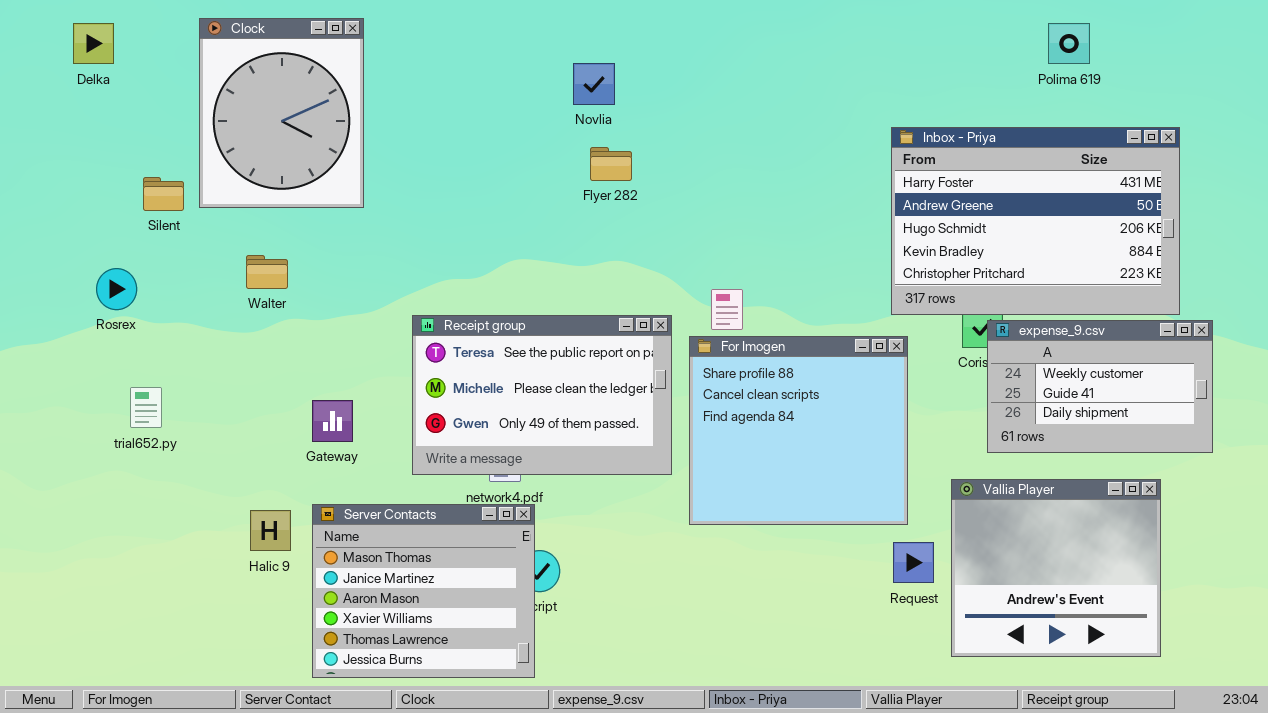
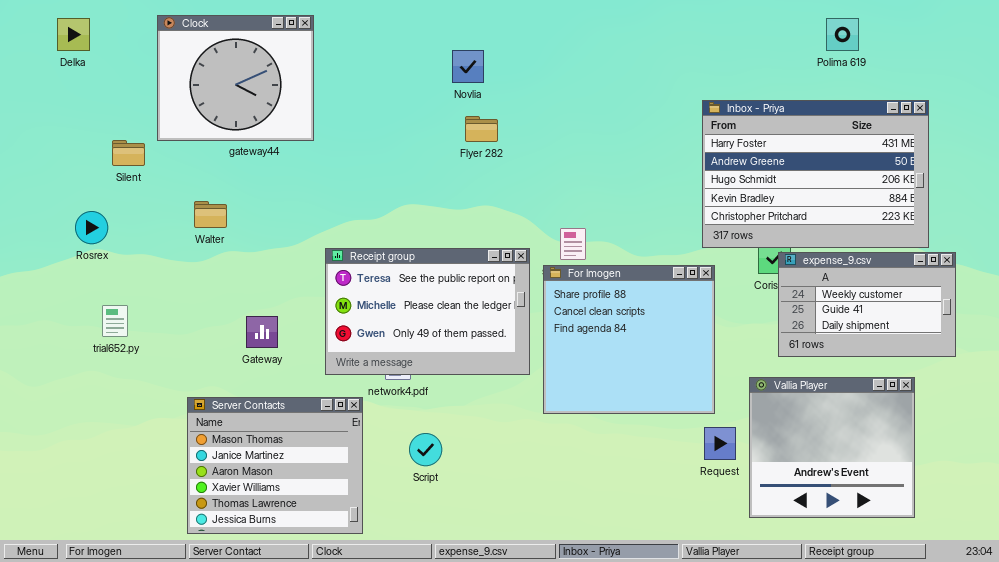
Clock: [199,18,364,208] -> [157,15,314,141], resized
Server Contacts: [312,504,535,678] -> [187,397,363,534], moved

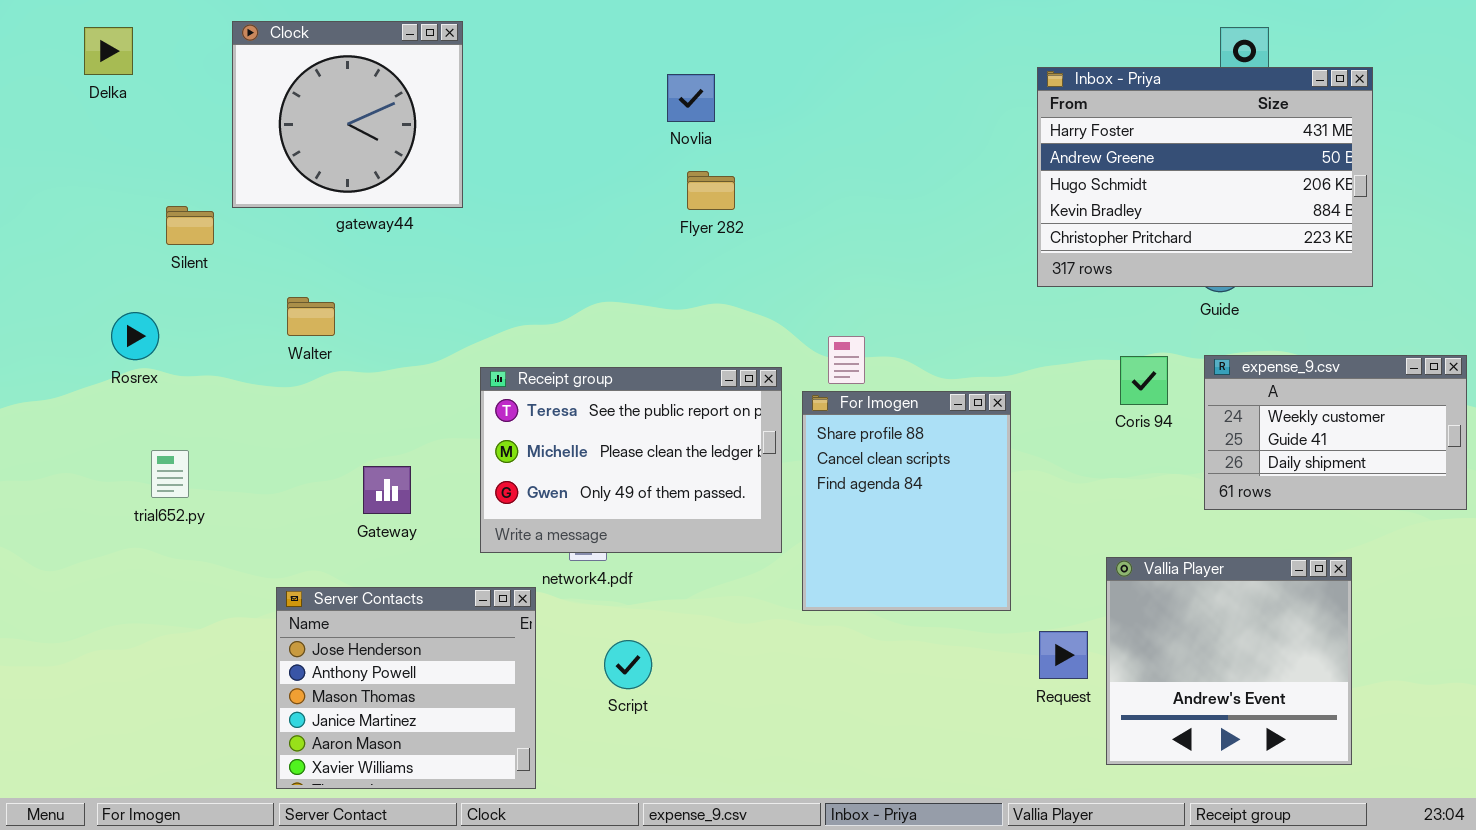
Inbox - Priya: [702,100,929,248] -> [1037,67,1373,287], moved
expense_9.csv: [778,252,956,357] -> [1204,355,1467,510], moved
For Imogen: [543,265,715,414] -> [802,391,1011,611], resized
Server Contacts: [187,397,363,534] -> [276,587,536,789], scrolled up 2 rows

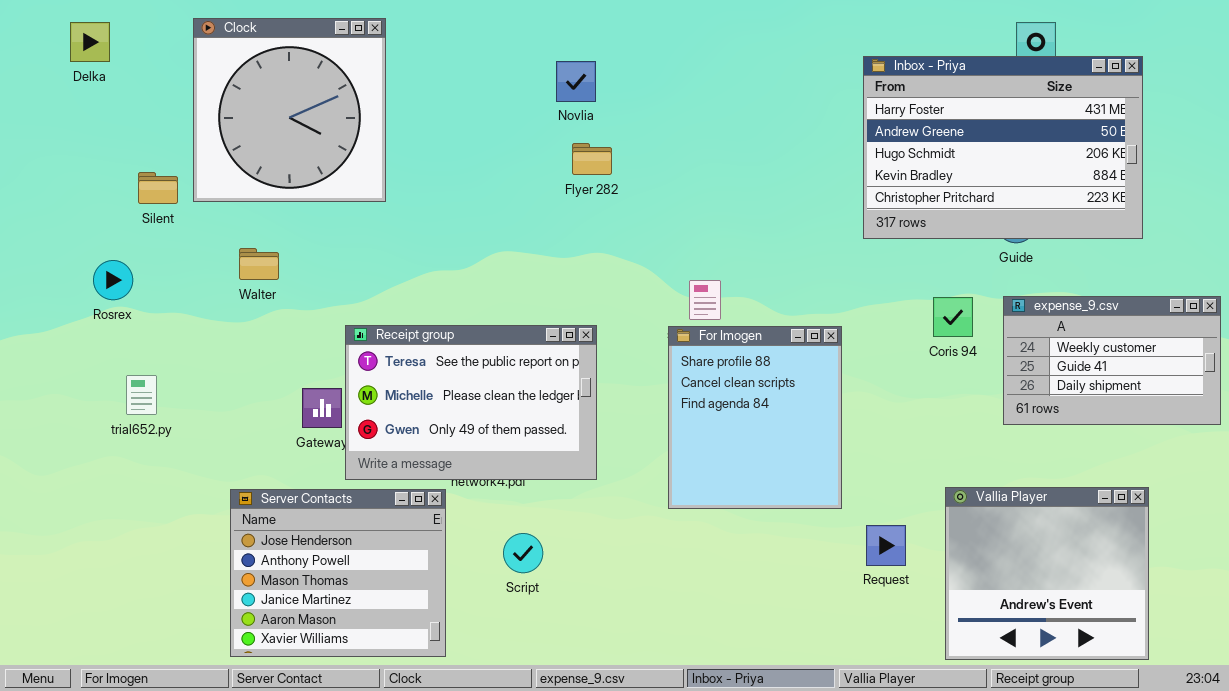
Clock: [232,21,463,208] -> [193,18,386,202], resized
Receipt group: [480,367,782,553] -> [345,325,597,480], moved
Vallia Player: [1106,557,1352,765] -> [945,487,1149,660], moved

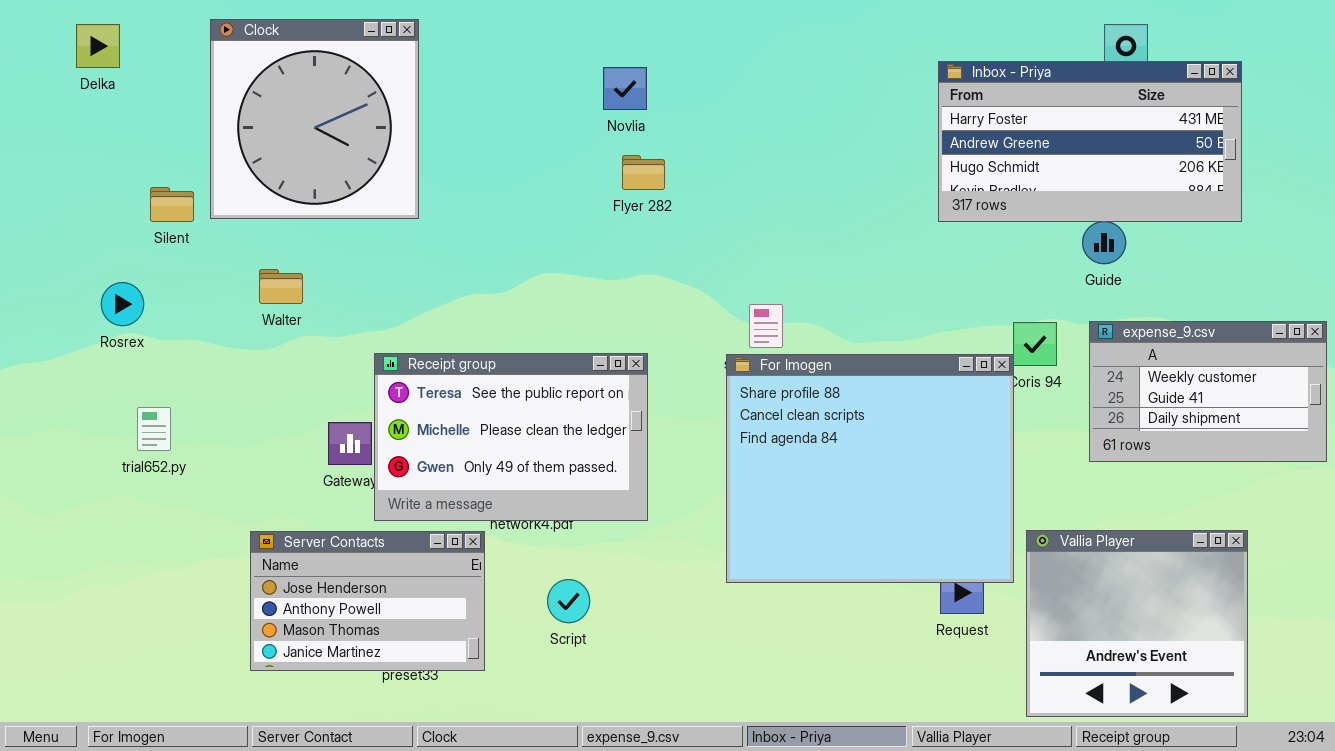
Inbox - Priya: [863,56,1143,239] -> [938,61,1242,222], resized
For Imogen: [668,326,842,509] -> [726,354,1014,583], resized
Server Contacts: [230,489,446,657] -> [250,531,485,671], resized

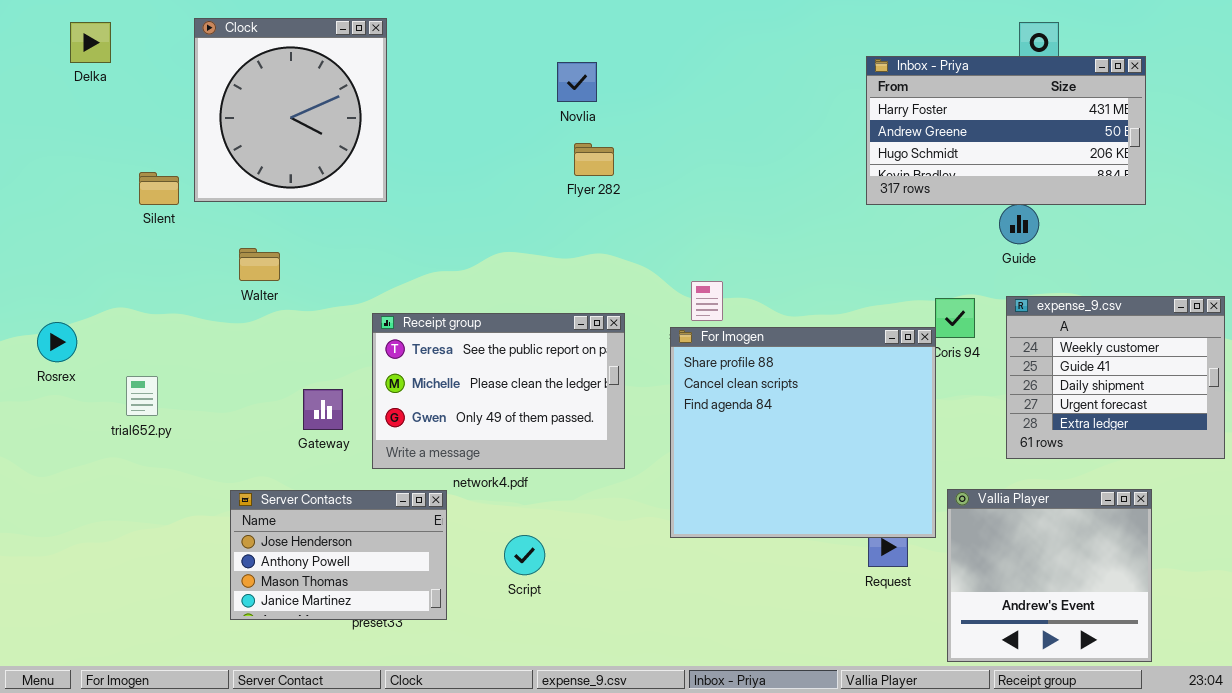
Rosrex: [101,282,144,326] -> [37,322,77,362], moved
expense_9.csv: [1089,321,1327,462] -> [1006,296,1225,459], resized
Receipt group: [374,353,648,521] -> [372,313,625,469], moved

